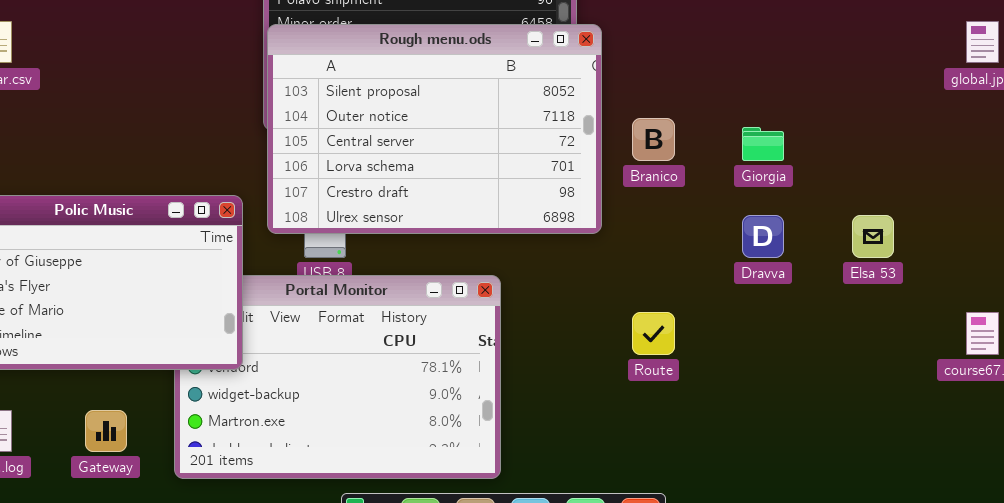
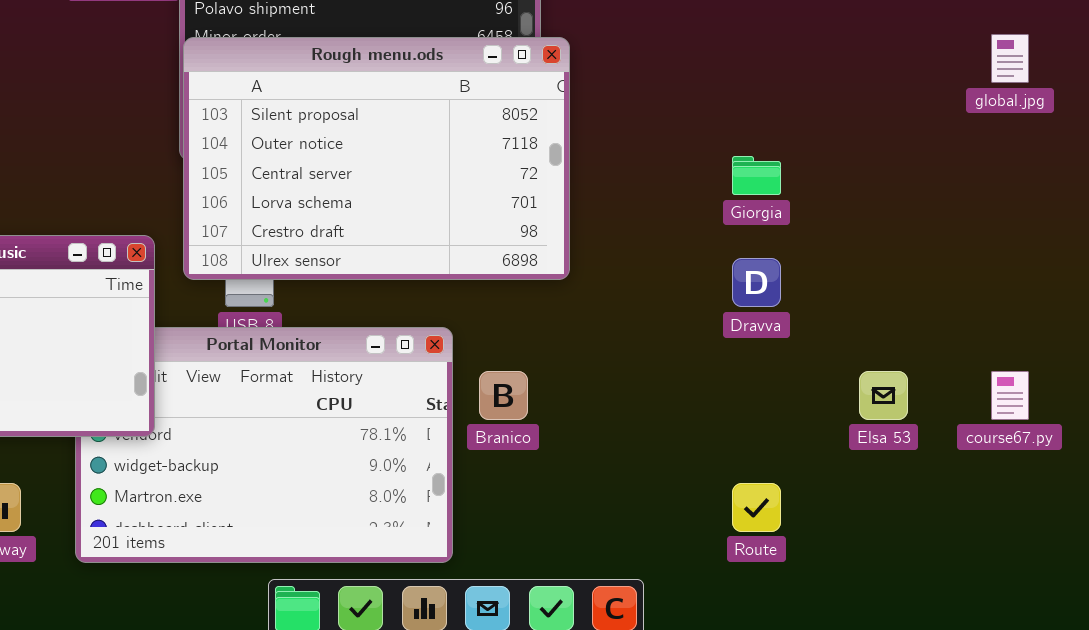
Branico: [632,118,675,161] -> [479,371,528,420], moved
Elsa 53: [852,215,894,258] -> [859,371,908,420], moved
Route: [632,312,675,355] -> [732,483,781,532], moved

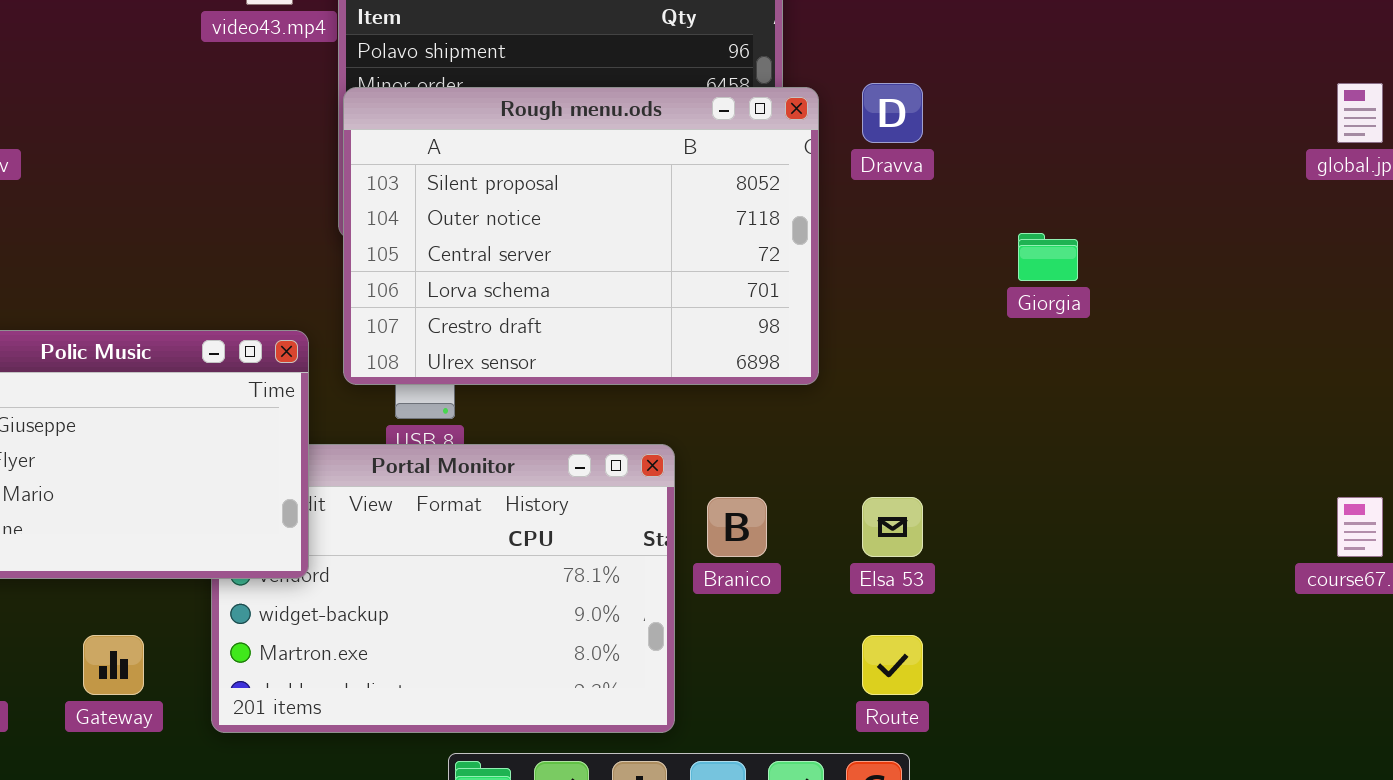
Dravva: [732,258,781,307] -> [862,83,923,143], moved
Elsa 53: [859,371,908,420] -> [862,497,923,557], moved
Route: [732,483,781,532] -> [862,635,923,695], moved

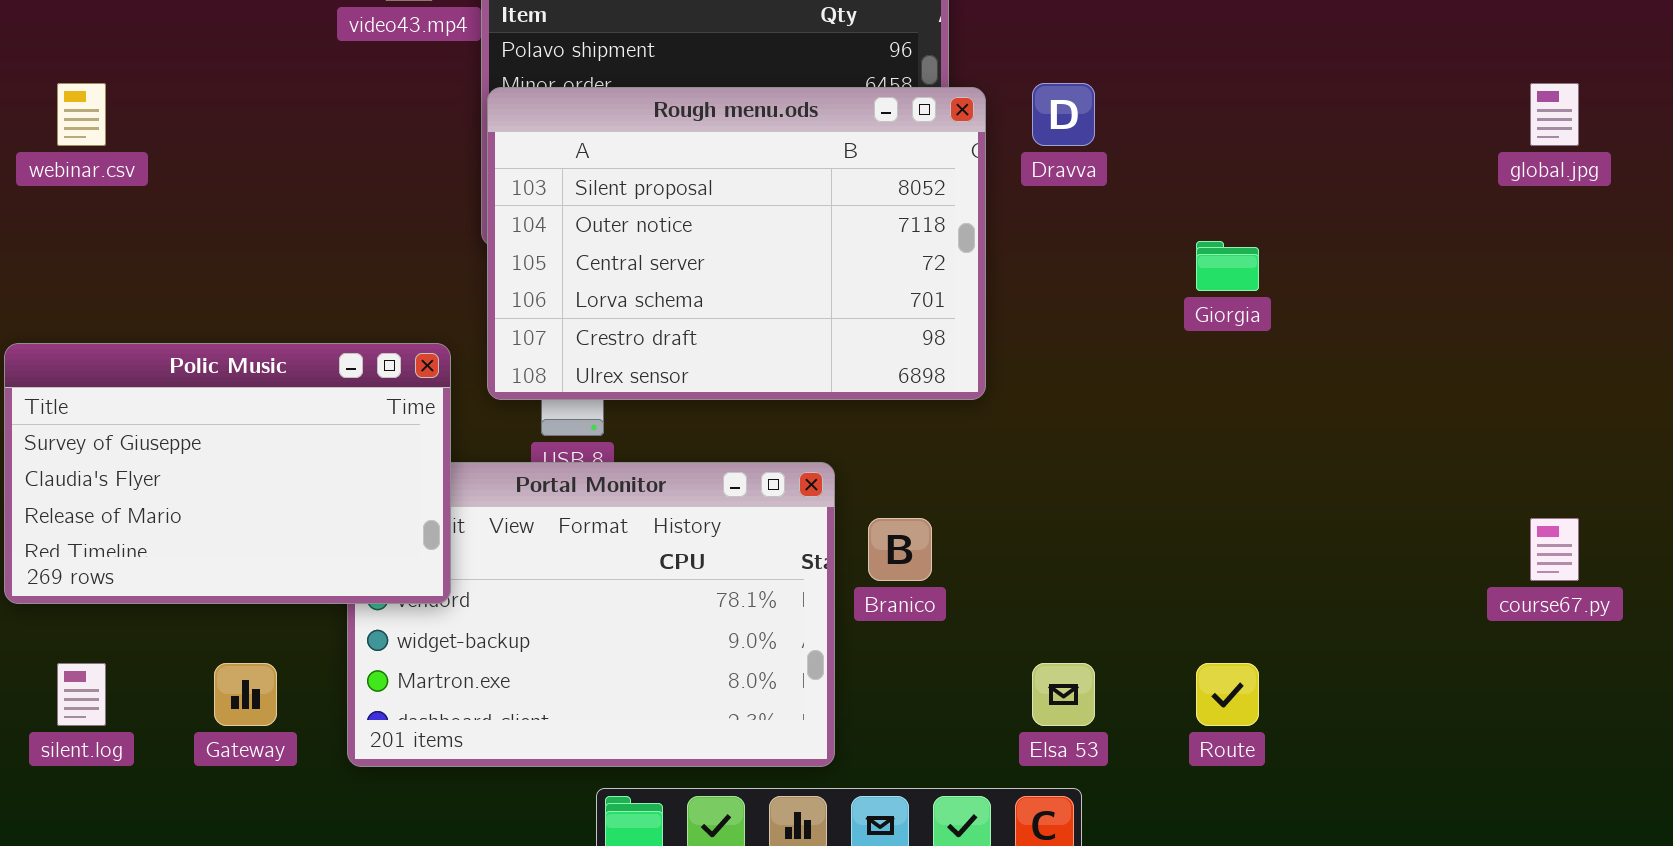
Elsa 53: [862,497,923,557] -> [1032,663,1095,726], moved
Route: [862,635,923,695] -> [1196,663,1259,726], moved

